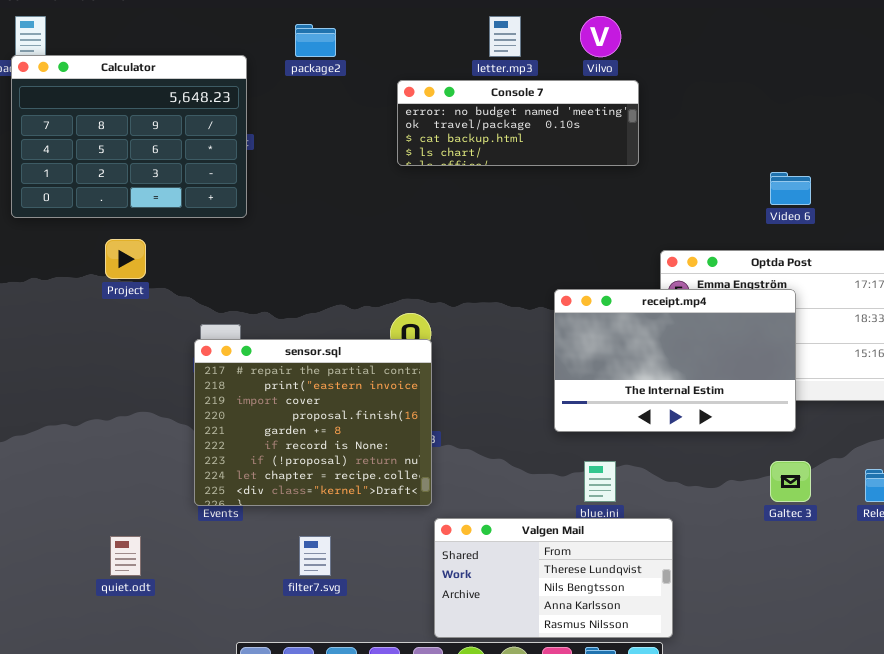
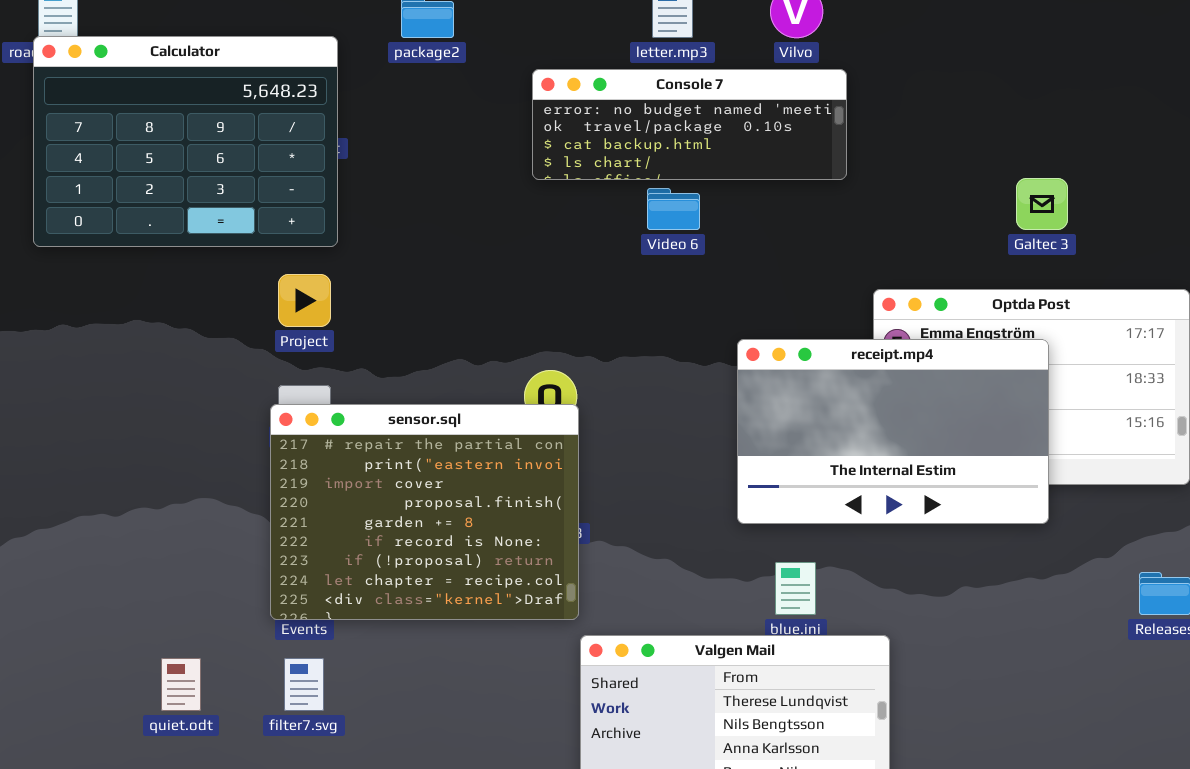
Video 6: [770,172,811,205] -> [647,188,700,230], moved
Project: [105,239,146,279] -> [278,274,331,327], moved
Galtec 3: [770,461,811,502] -> [1016,178,1068,230], moved
filter7.svg: [299,536,331,576] -> [284,658,324,711], moved

